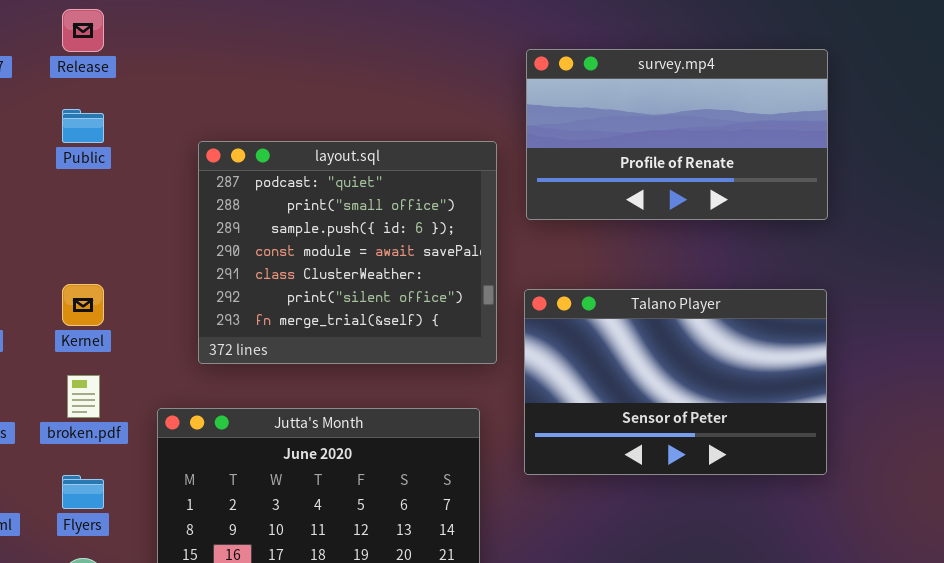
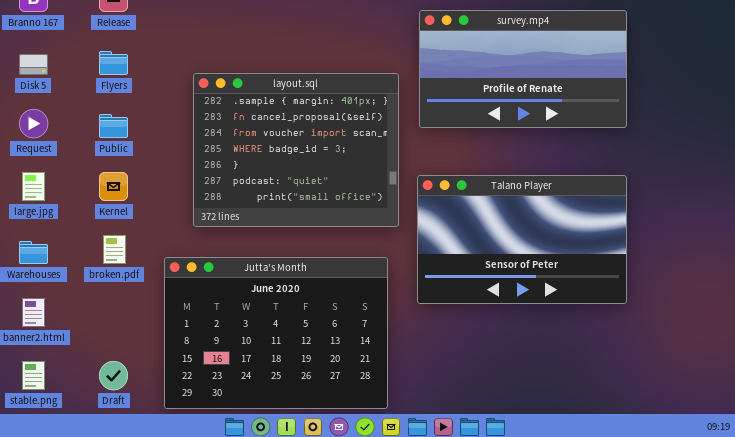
Public: [62,109,104,143] -> [99,114,128,138], moved
layout.sql: [198,141,497,364] -> [193,73,399,227], scrolled up 5 rows
Flyers: [62,475,104,509] -> [99,51,128,75], moved

